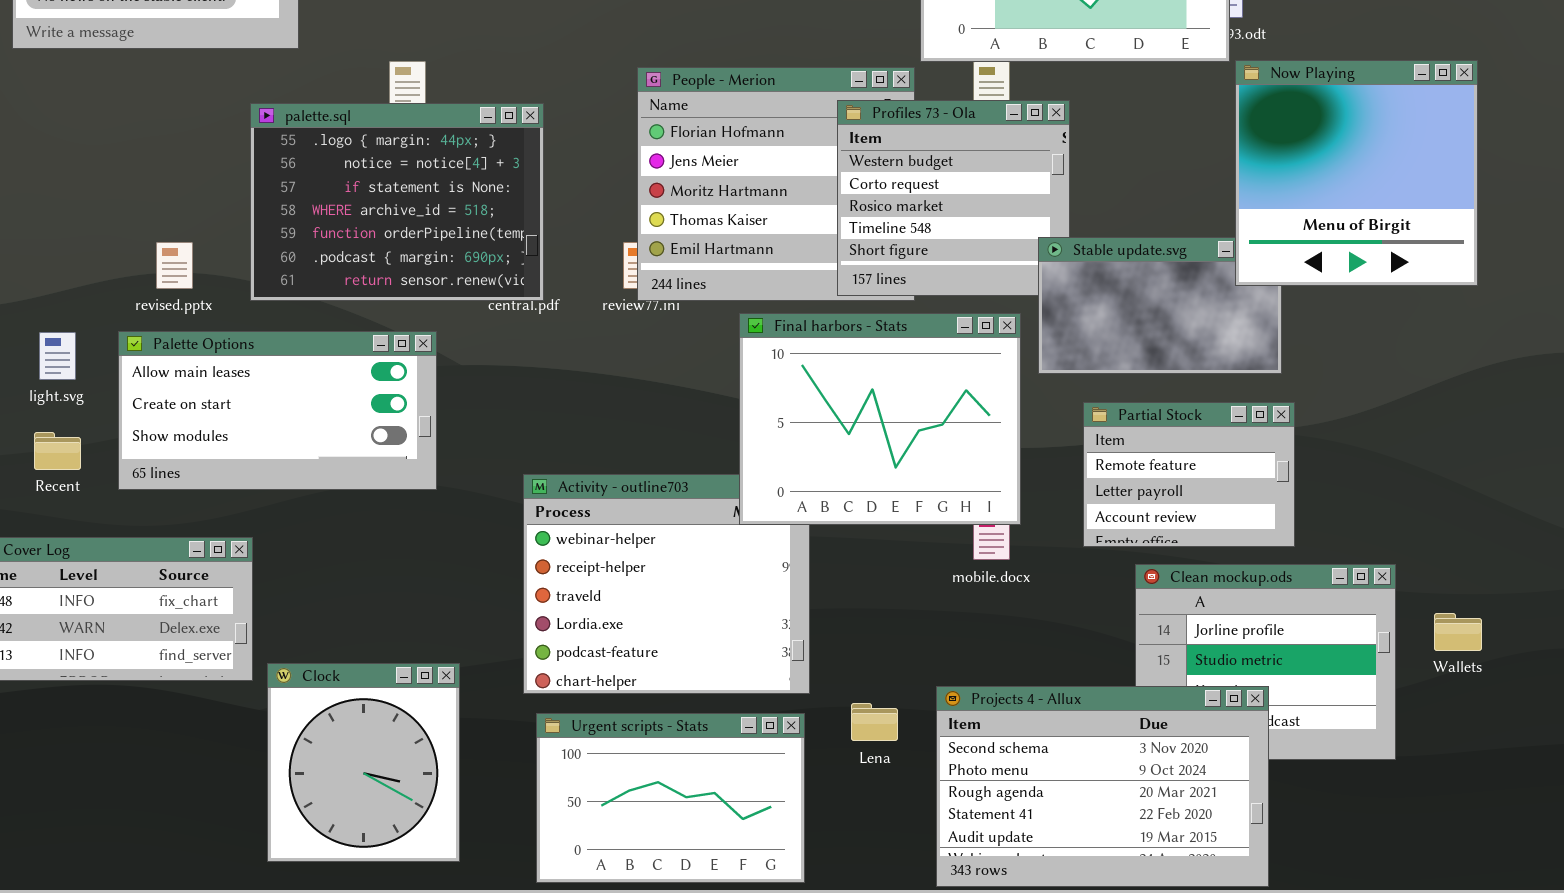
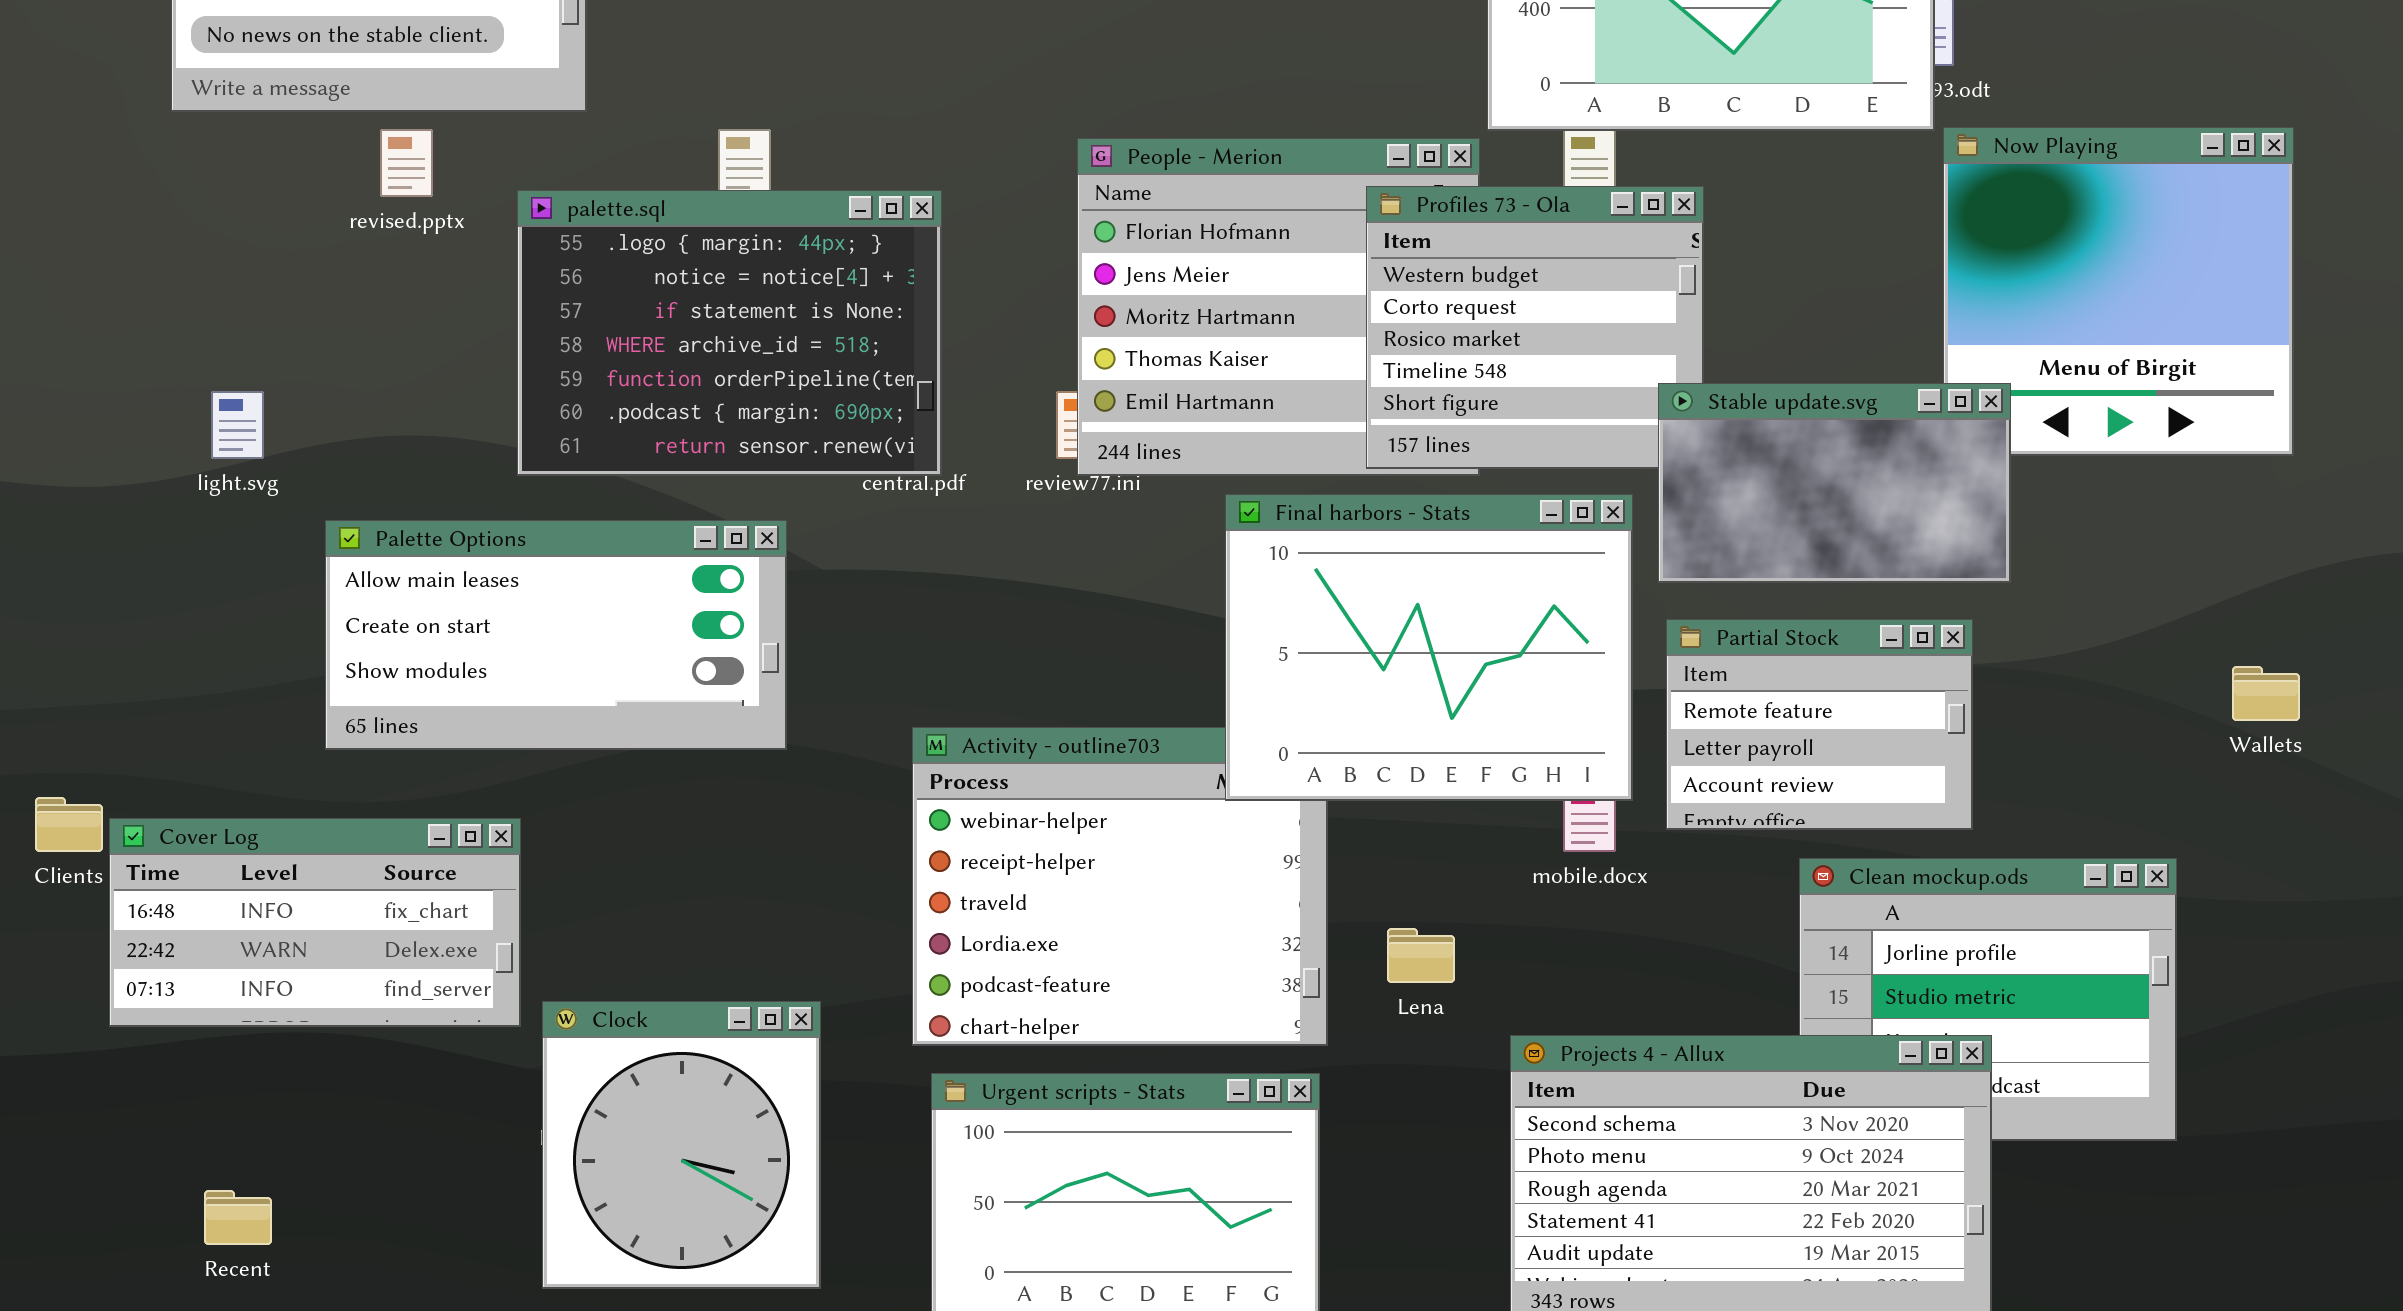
Stable update.svg: [1038,237,1282,374] -> [1658,383,2011,583], raised
revised.pptx: [156,242,193,289] -> [380,129,433,197], moved
light.svg: [39,332,76,380] -> [211,391,264,459], moved
Partial Stock: [1083,402,1295,547] -> [1666,619,1973,830], moved
Recent: [34,432,81,470] -> [204,1190,272,1245], moved
Wallets: [1434,613,1482,651] -> [2232,666,2300,721], moved
Lena: [851,703,898,741] -> [1387,928,1455,983], moved

